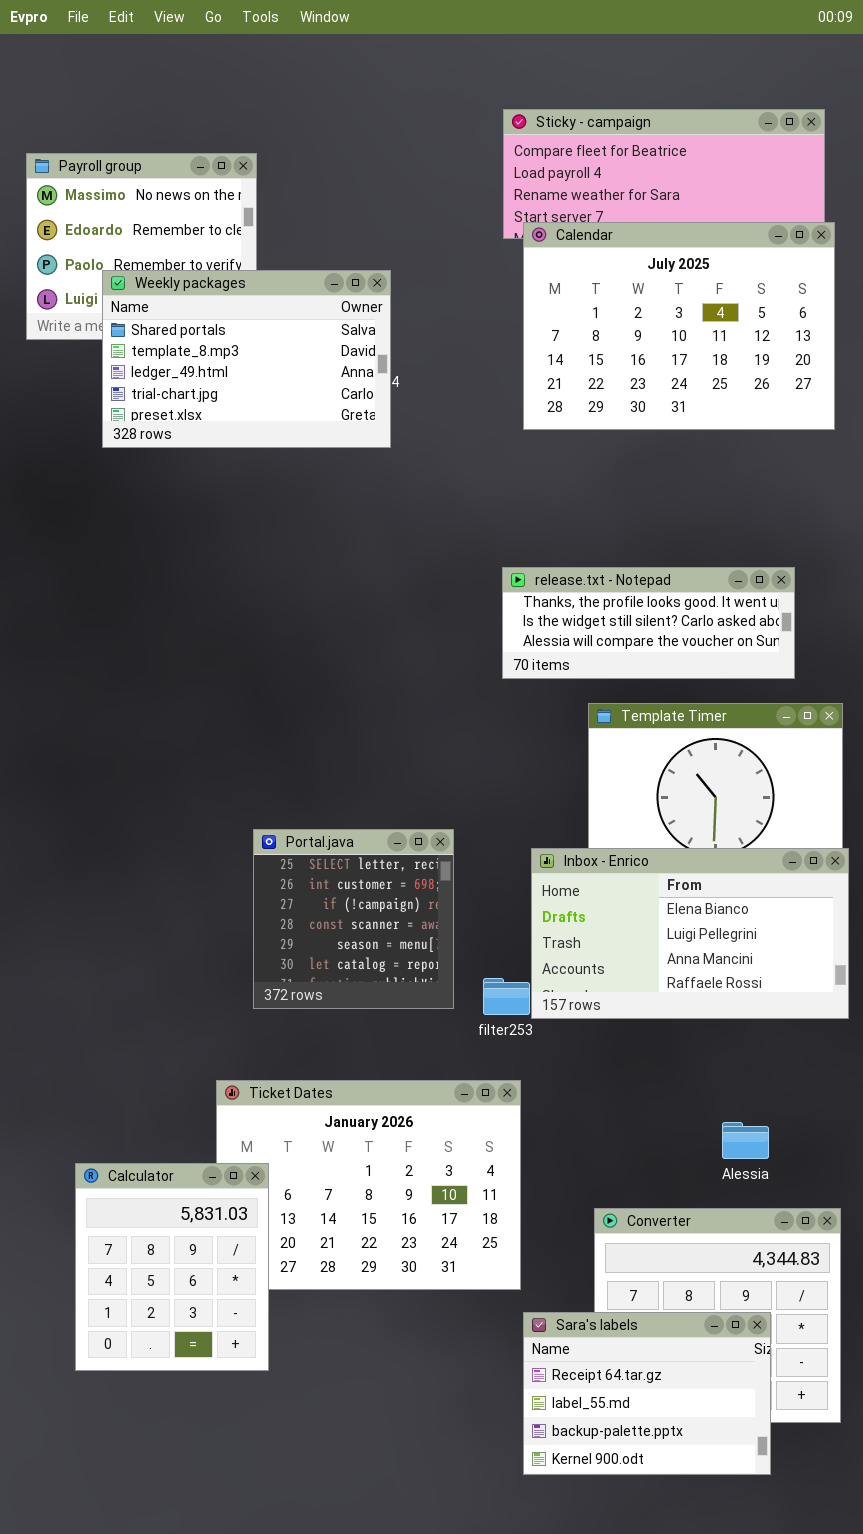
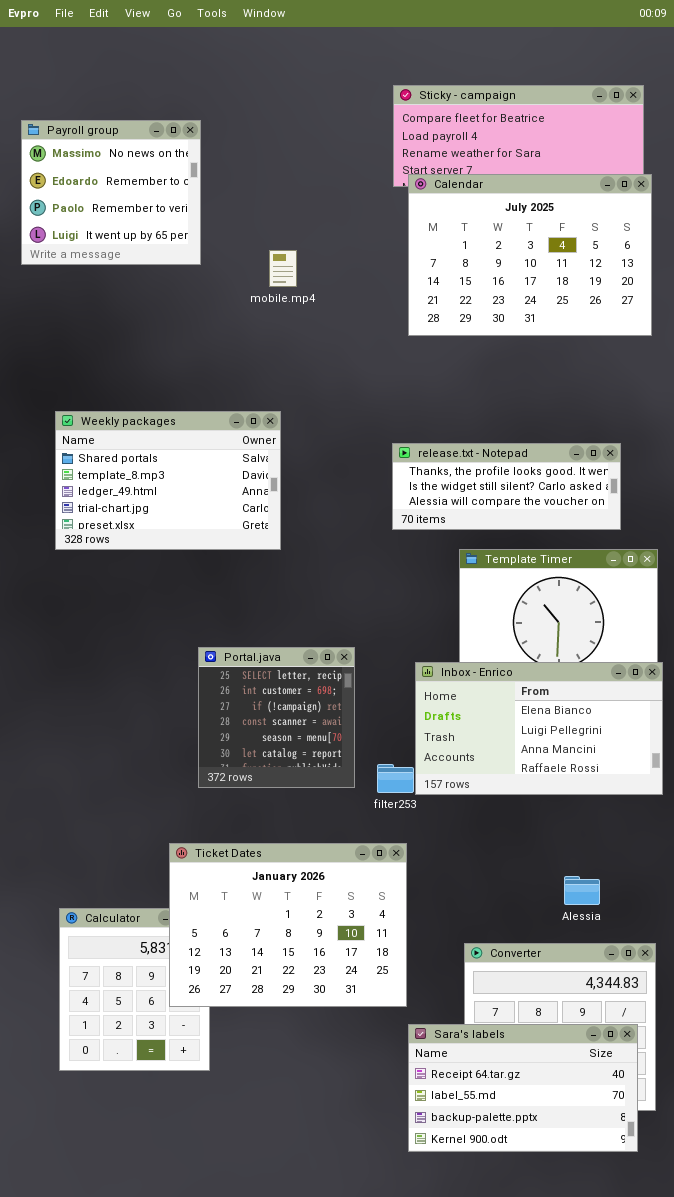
Weekly packages: [102,270,391,448] -> [55,411,281,550], moved
Ticket Dates: [216,1080,521,1290] -> [169,843,407,1007], raised
Sara's labels: [523,1312,771,1475] -> [408,1024,638,1152], resized

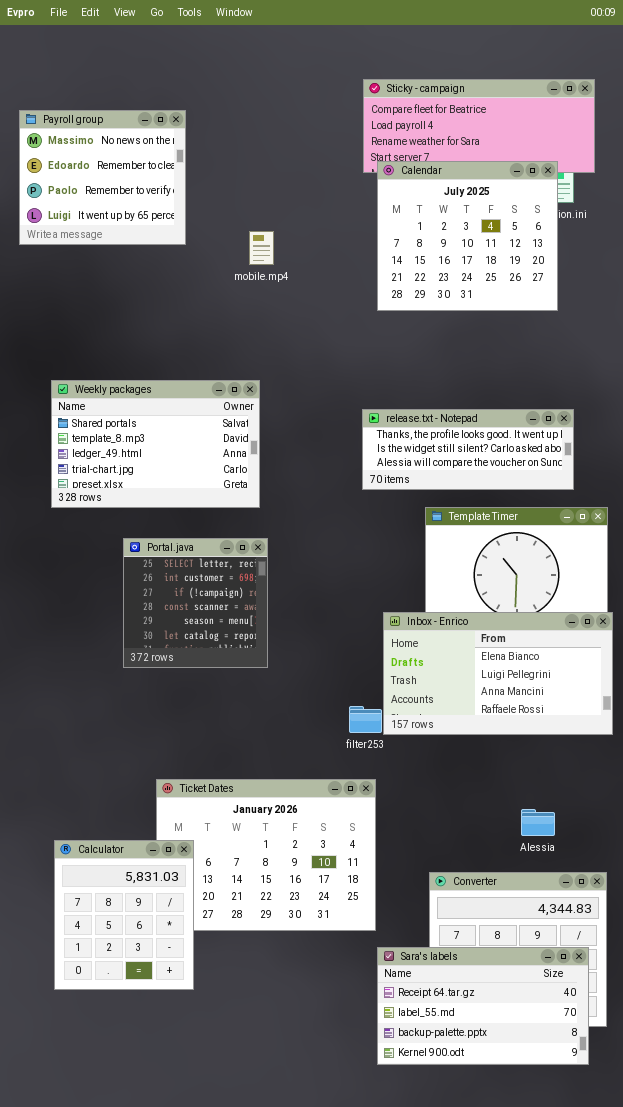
Calendar: [408,174,652,336] -> [377,161,558,311], resized
Portal.java: [198,647,355,788] -> [123,538,268,668], moved
Calculator: [59,908,210,1071] -> [54,840,194,990], raised

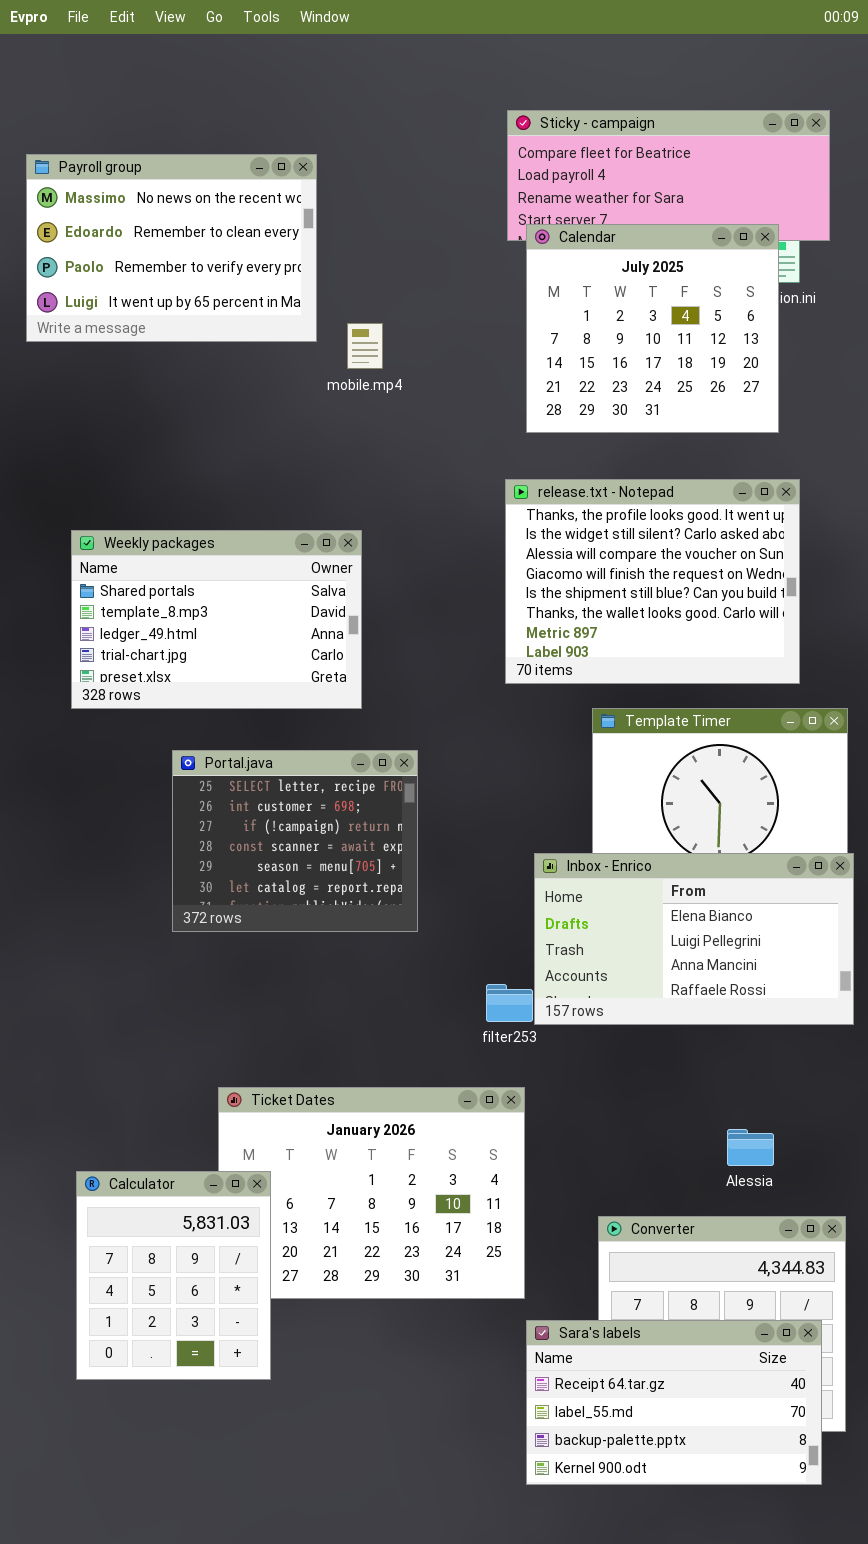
Payroll group: [19,110,186,245] -> [26,154,317,342], resized
release.txt - Notepad: [362,409,574,490] -> [505,479,800,684], resized
Portal.java: [123,538,268,668] -> [172,750,418,932], resized

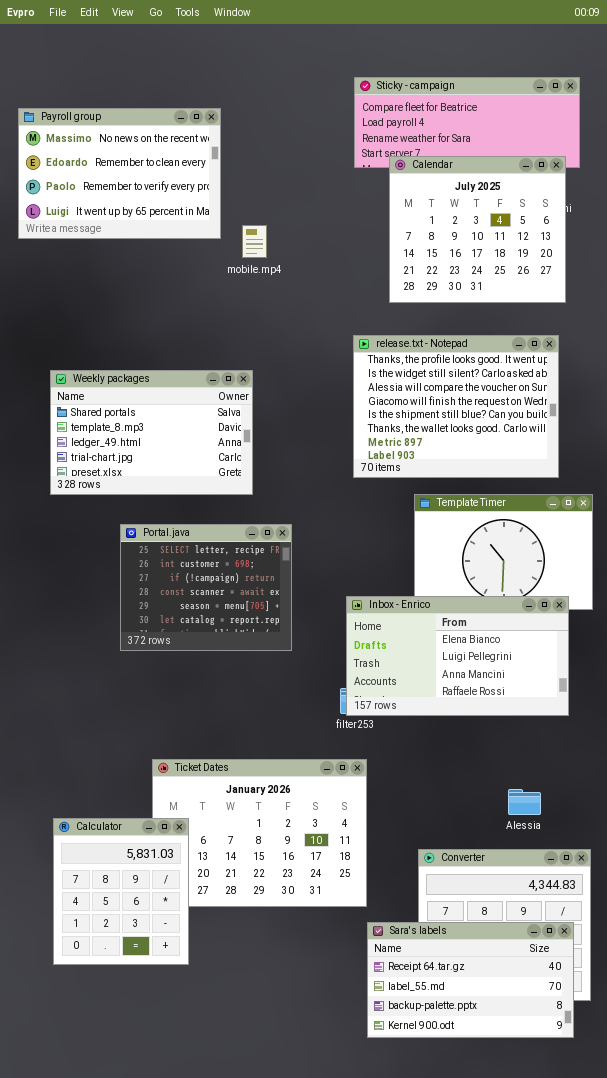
Calendar: [526,224,779,433] -> [389,156,566,303], moved
Inbox - Enrico: [534,853,854,1025] -> [346,596,569,716], moved

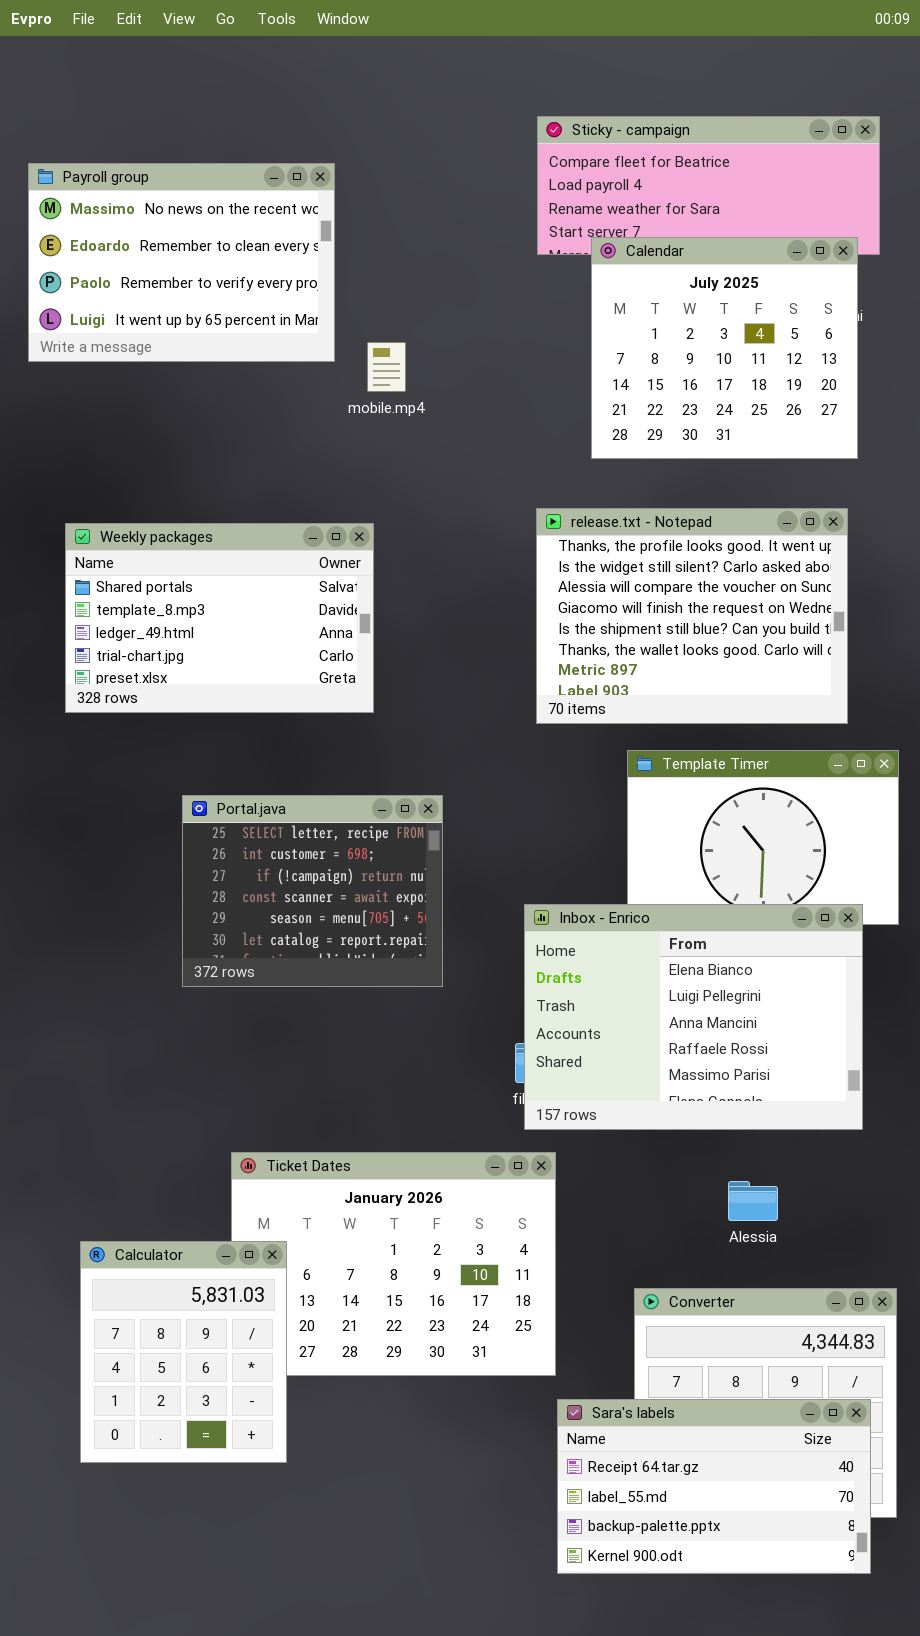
Weekly packages: [50,370,253,495] -> [65,523,374,713], moved
Inbox - Enrico: [346,596,569,716] -> [524,904,863,1130], resized
Alessia: [508,789,541,815] -> [728,1181,778,1221], moved

